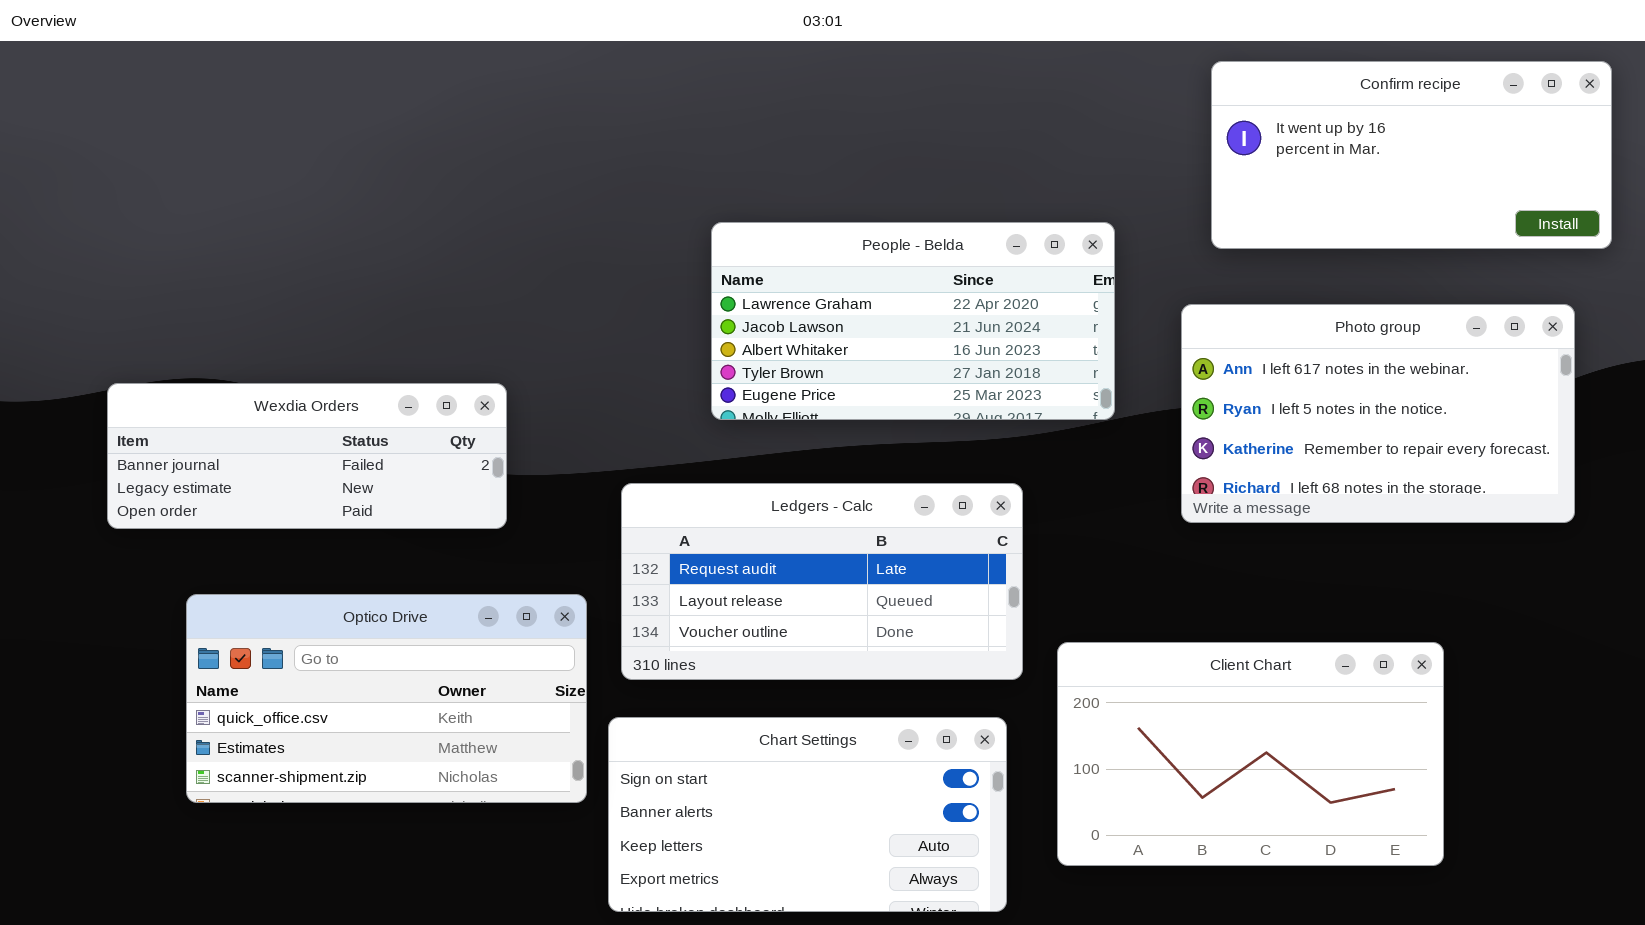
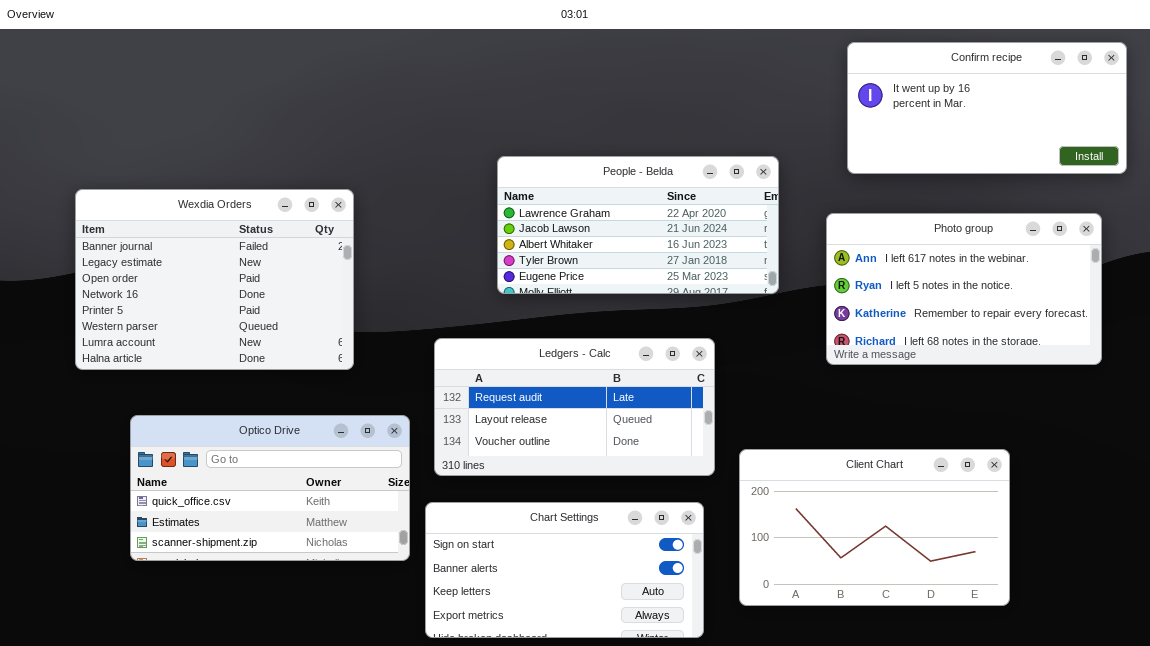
Wexdia Orders: [107,383,507,529] -> [75,189,354,370], resized

